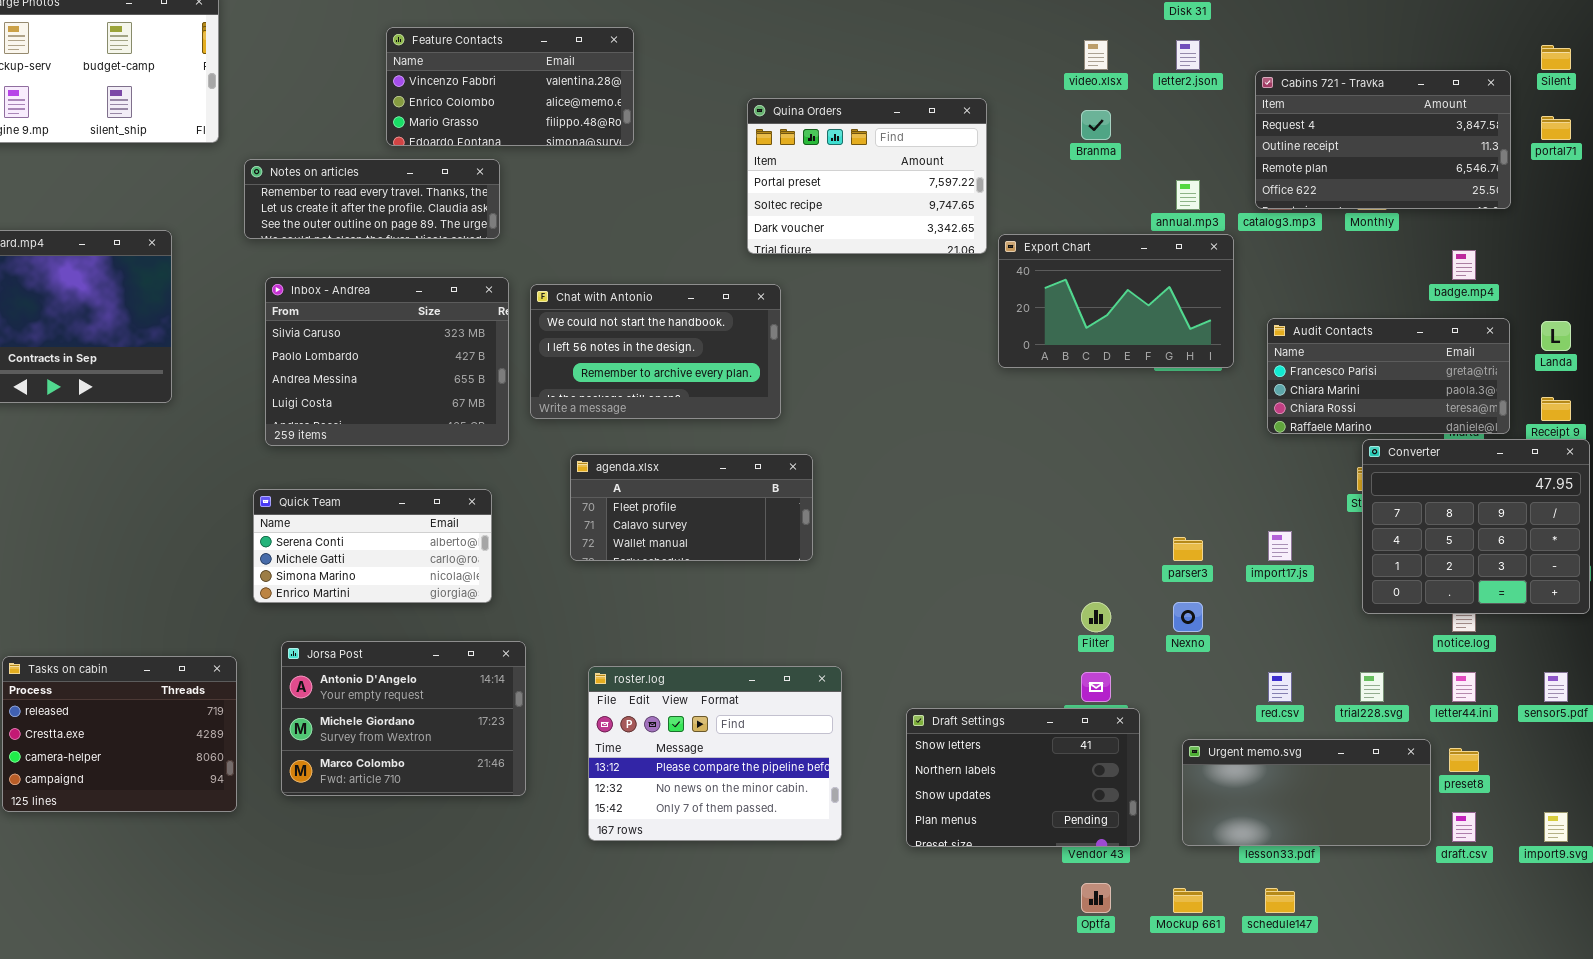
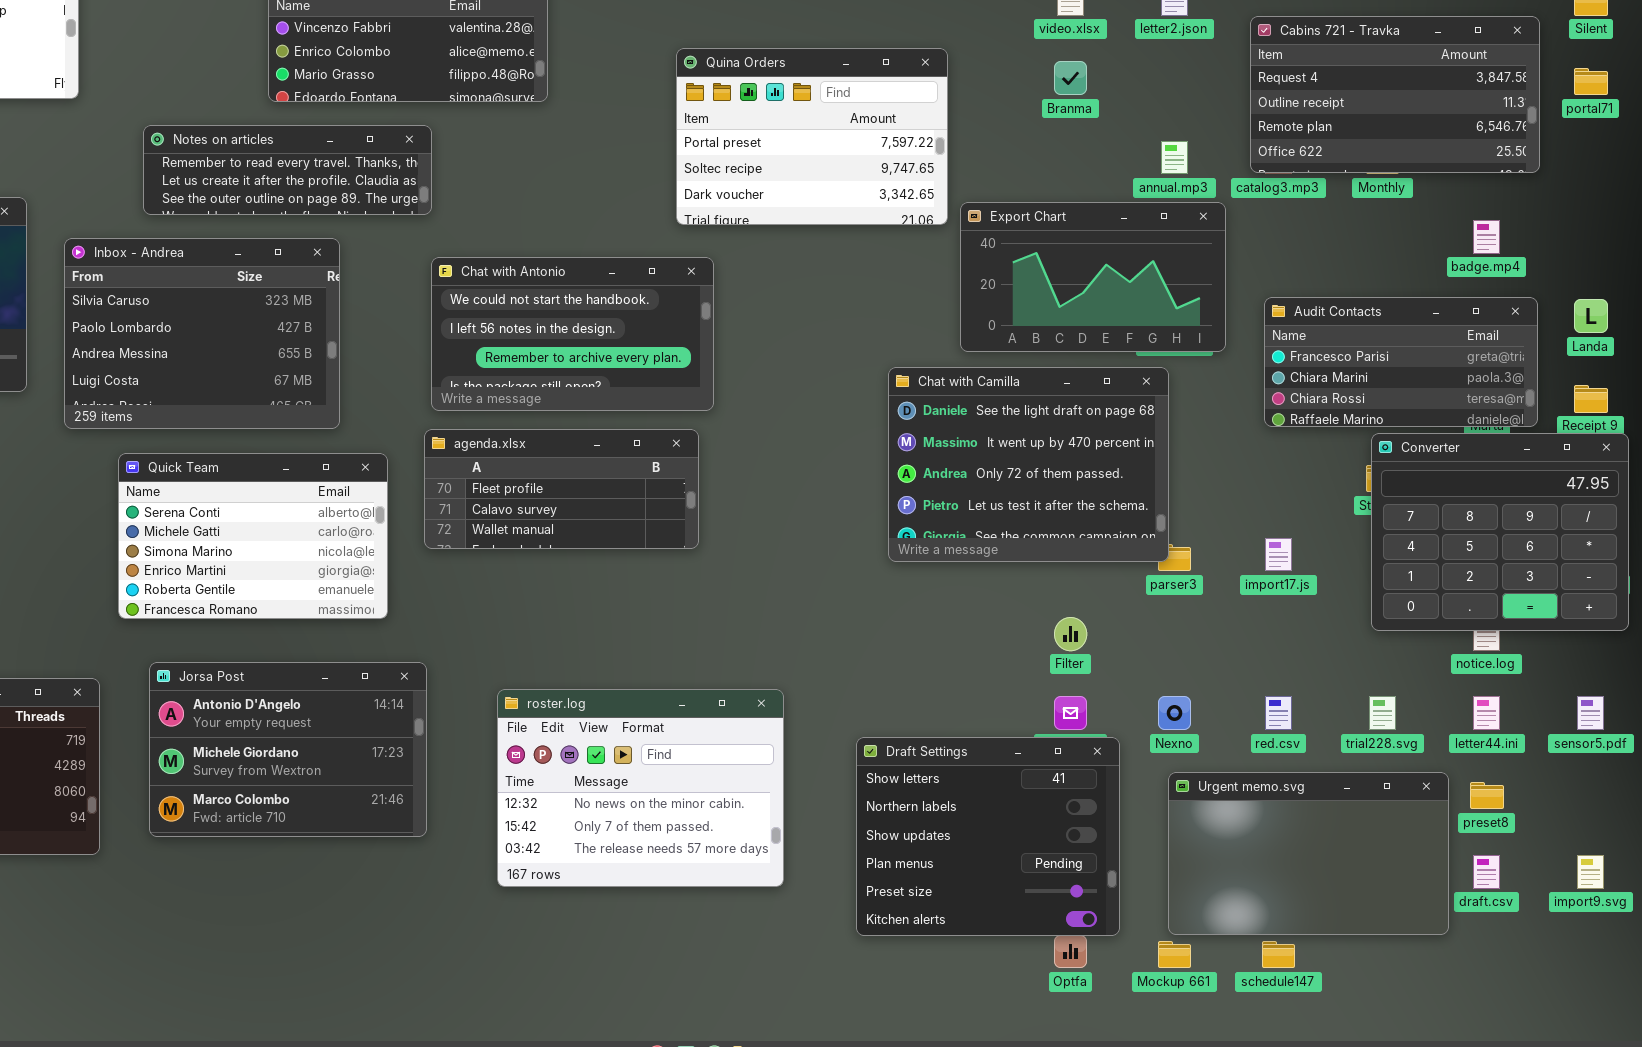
Notes on articles: [244,159,500,239] -> [143,125,432,215], moved
Inbox - Andrea: [265,277,509,446] -> [64,238,340,429], moved
Chat with Camilla: none -> [888,367,1169,562], opened
agenda.xlsx: [570,454,813,561] -> [424,429,699,549], moved
Quick Team: [253,489,492,603] -> [118,453,388,619], resized
Nexno: [1173,602,1203,632] -> [1158,696,1191,730], moved
roster.log: [588,666,842,841] -> [497,689,784,887], scrolled down 1 row
Draft Settings: [906,708,1140,847] -> [856,737,1120,936], resized
Urgent memo.svg: [1182,739,1431,846] -> [1168,772,1449,935], resized

